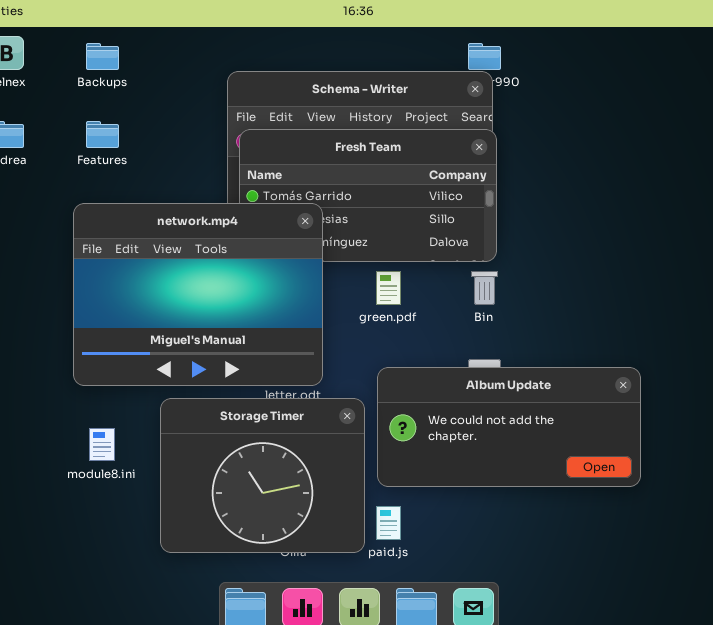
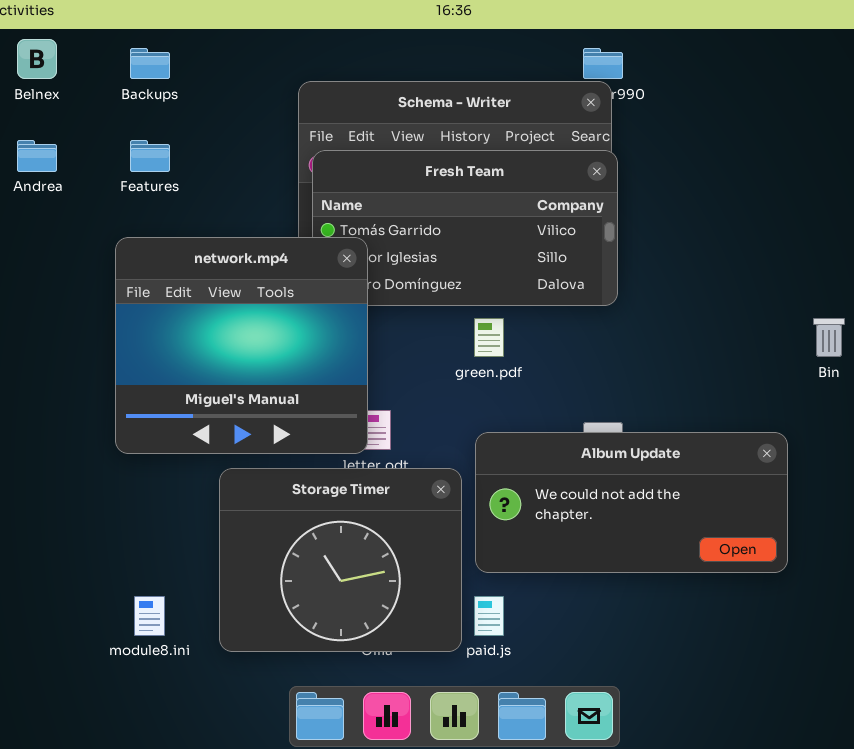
network.mp4: [73,203,323,386] -> [115,237,368,454], resized
Bin: [471,271,498,305] -> [813,318,845,357], moved
module8.ini: [89,428,115,461] -> [134,596,165,636], moved

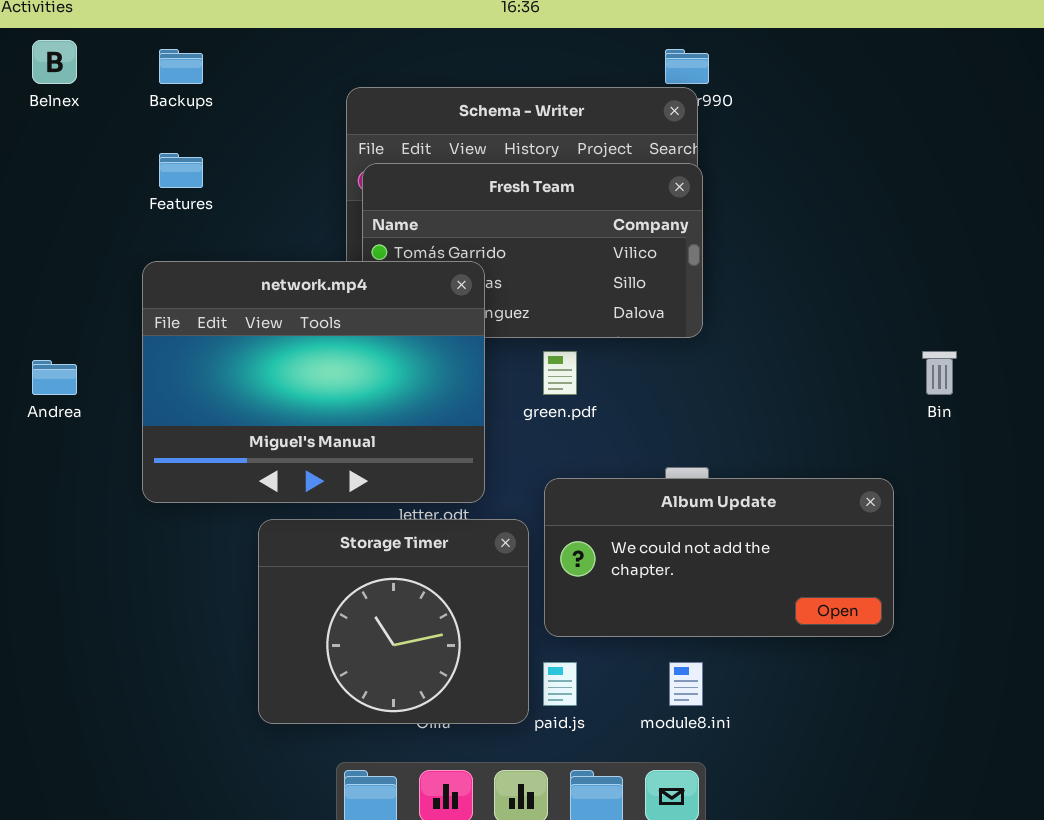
Andrea: [17,140,57,172] -> [32,360,77,395], moved
network.mp4: [115,237,368,454] -> [142,261,485,503], resized
module8.ini: [134,596,165,636] -> [669,662,703,706], moved

